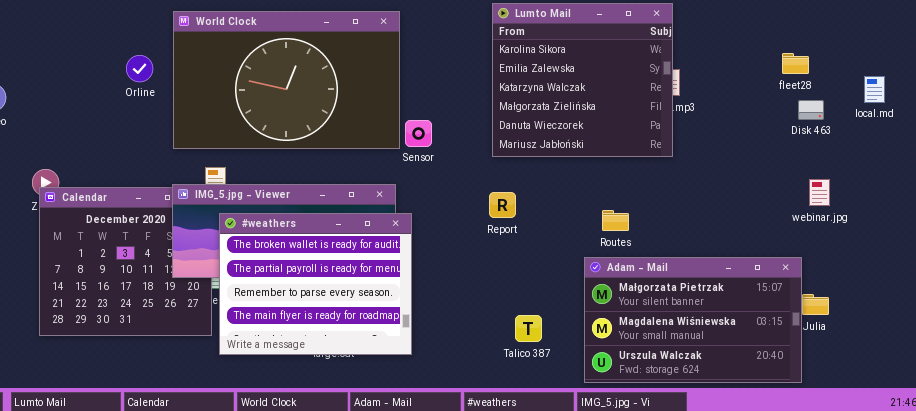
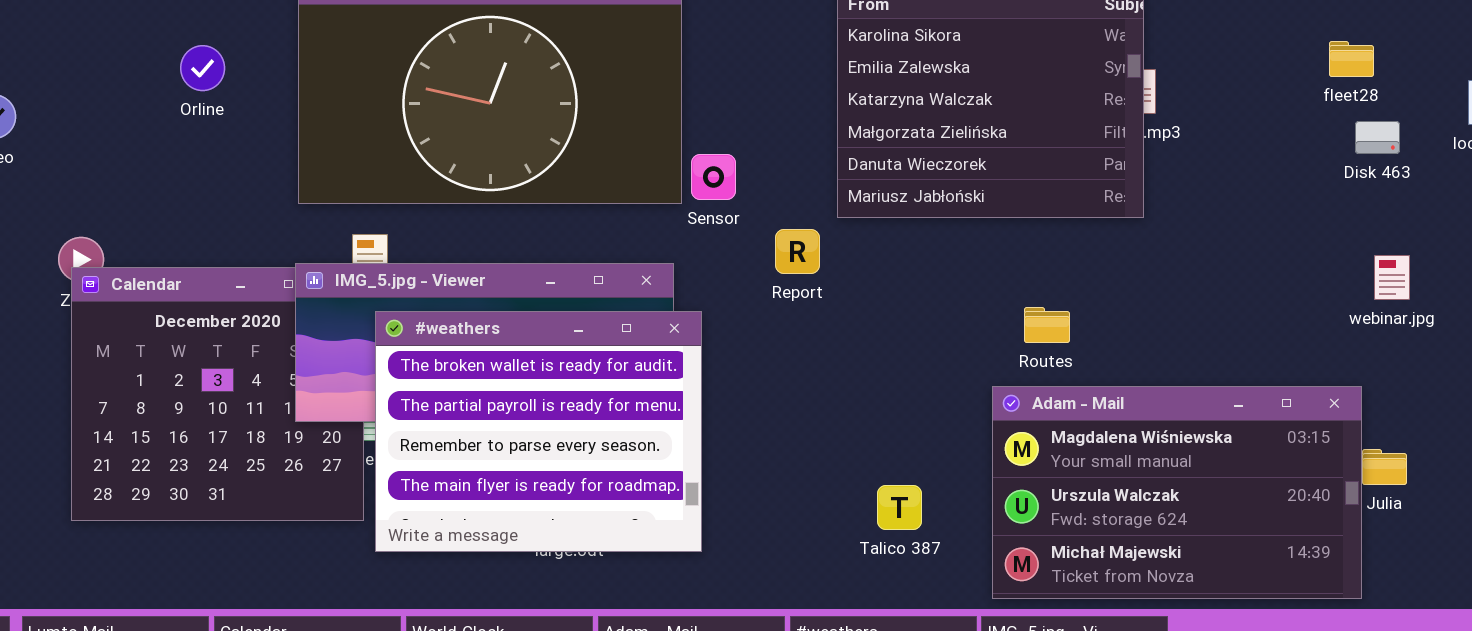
Orline: [126,55,153,82] -> [180,45,225,91], moved
Report: [489,192,516,218] -> [775,229,820,274], moved
Adam - Mail: [584,257,802,383] -> [992,386,1362,599], scrolled down 1 row

